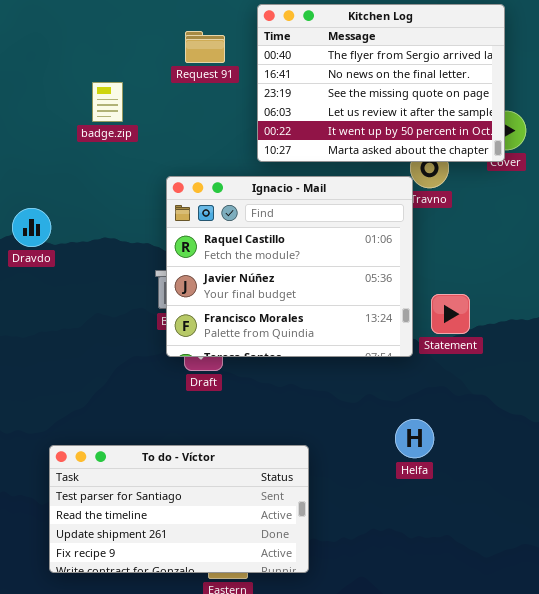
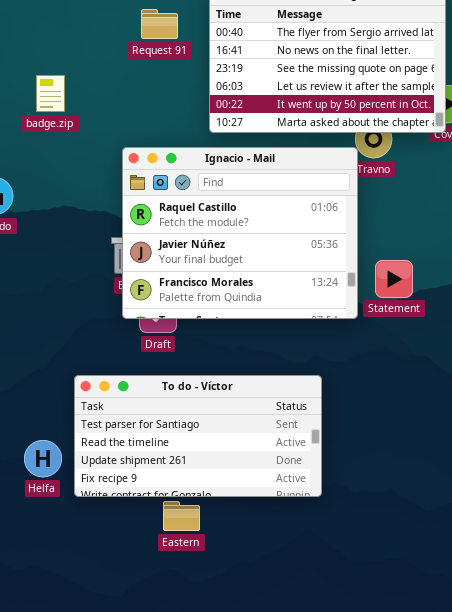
badge.zip: [92,82,123,122] -> [36,75,65,112], moved
Helfa: [395,419,434,458] -> [24,440,62,477], moved
To do - Víctor: [49,445,309,573] -> [74,375,322,497], moved

